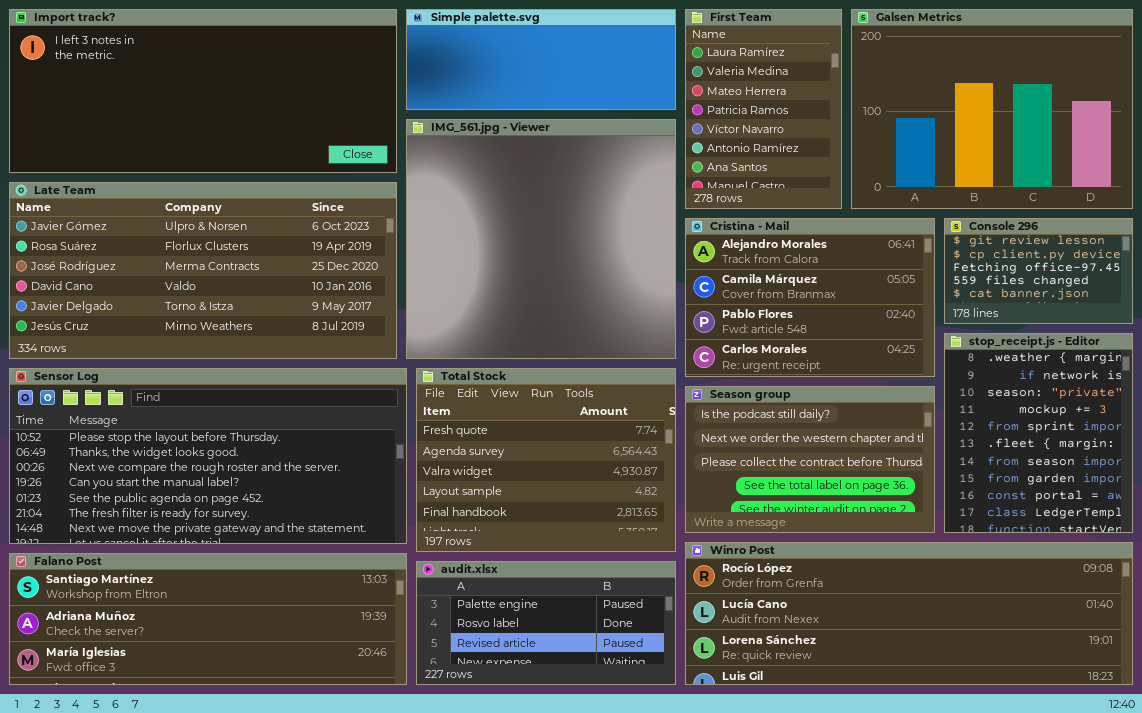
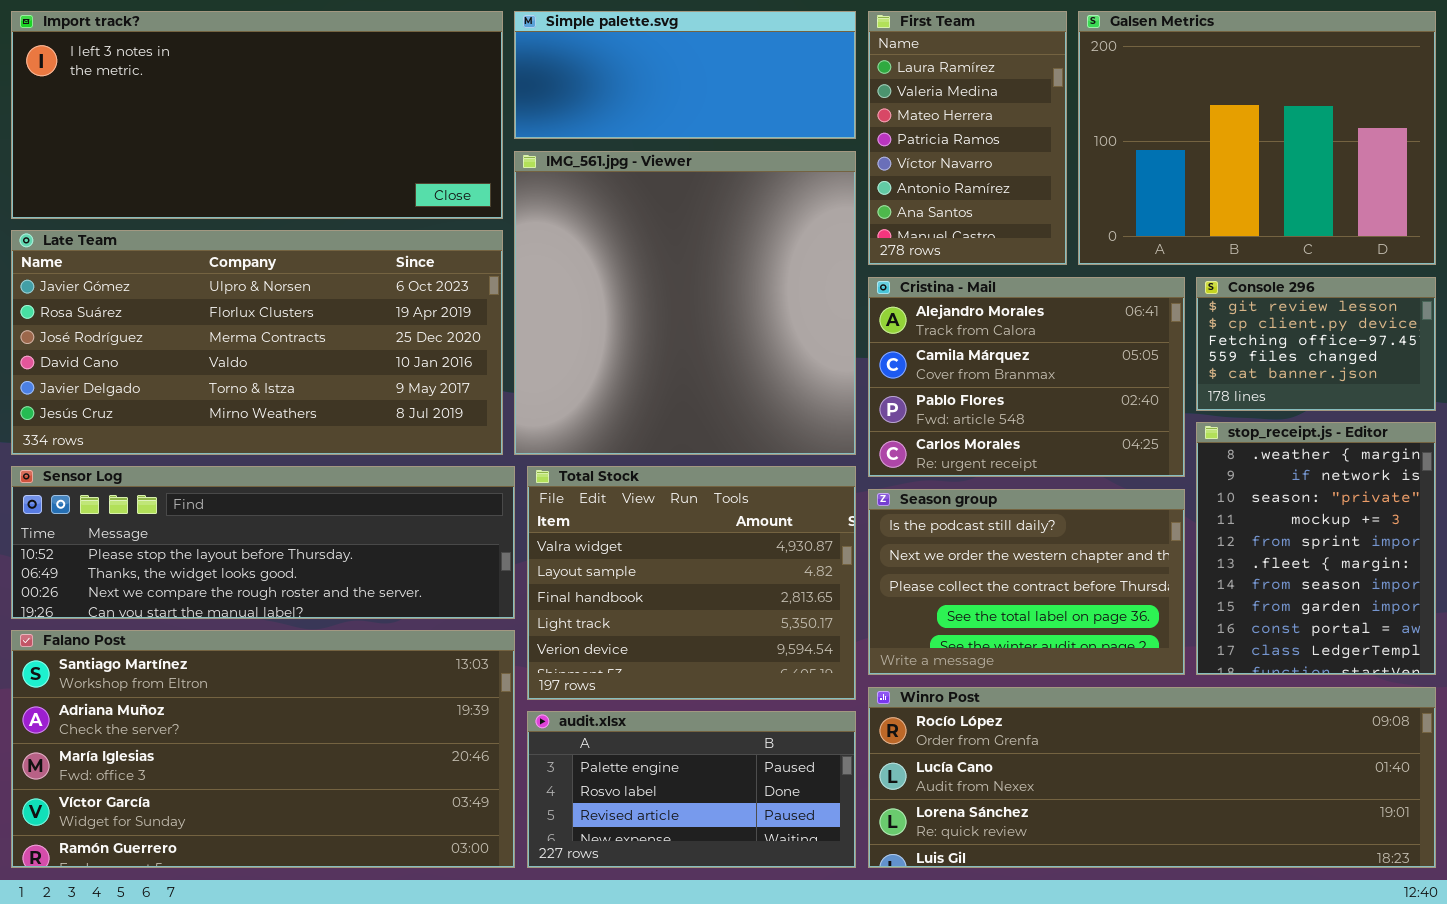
Sensor Log: [9,368,407,544] -> [11,466,515,619], resized
Total Stock: [416,368,676,552] -> [527,466,856,700], scrolled down 2 rows
Falano Post: [9,553,407,685] -> [11,630,515,868], resized

